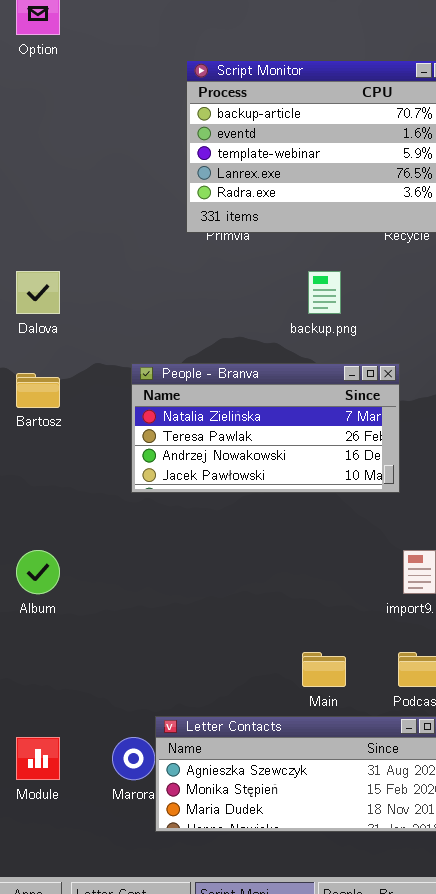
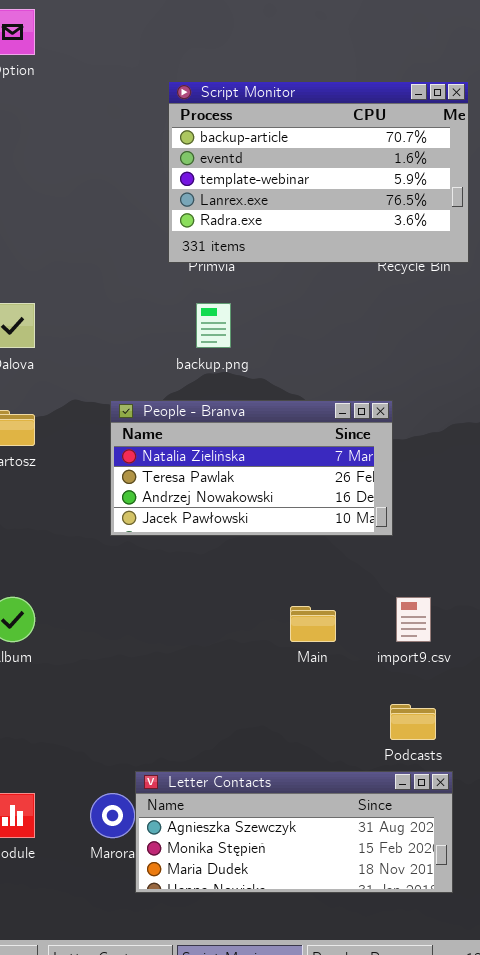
backup.png: [308,271,341,314] -> [196,303,231,348], moved
Main: [302,652,346,687] -> [290,606,336,642], moved

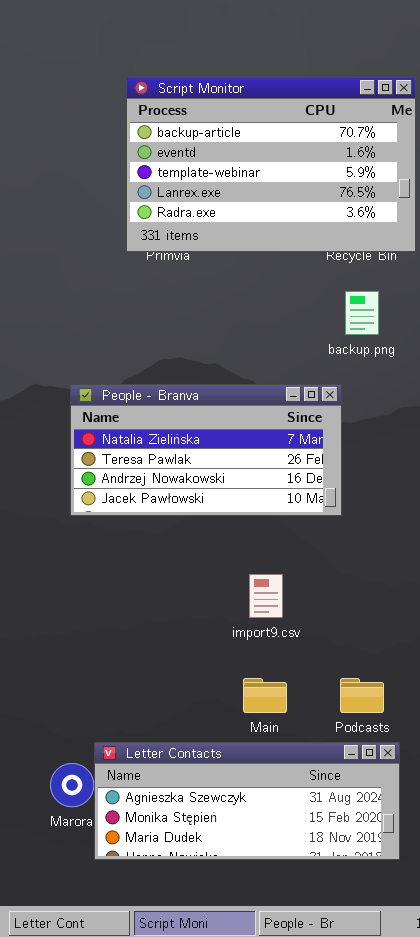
backup.png: [196,303,231,348] -> [345,291,379,335], moved
import9.csv: [396,597,431,642] -> [249,574,283,618], moved
Main: [290,606,336,642] -> [243,678,287,713], moved

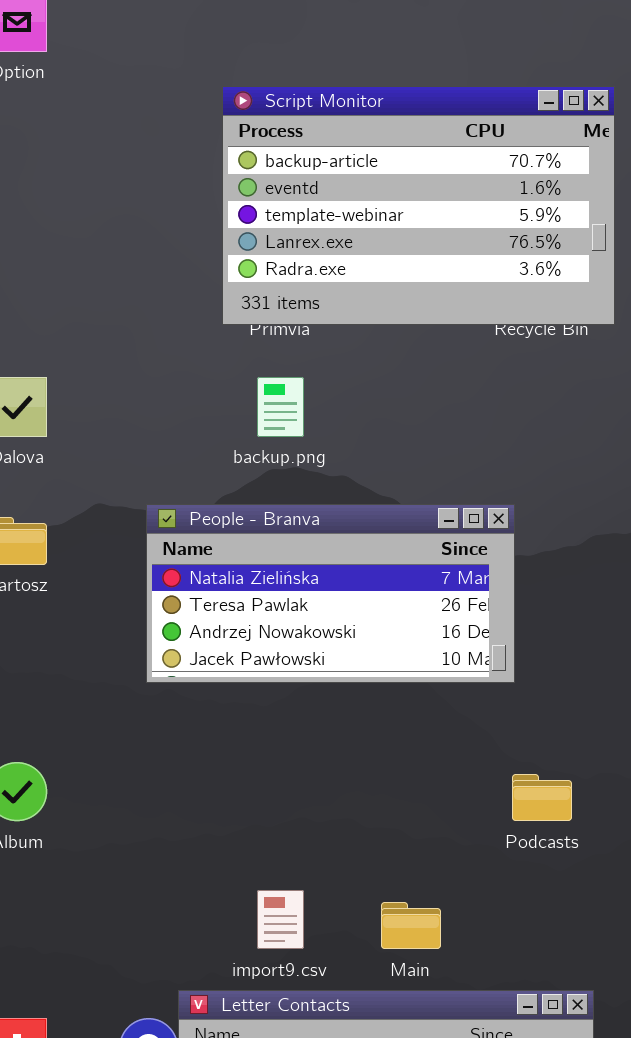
backup.png: [345,291,379,335] -> [257,377,304,437], moved
import9.csv: [249,574,283,618] -> [257,890,304,949], moved
Podcasts: [340,678,384,713] -> [512,774,572,821], moved

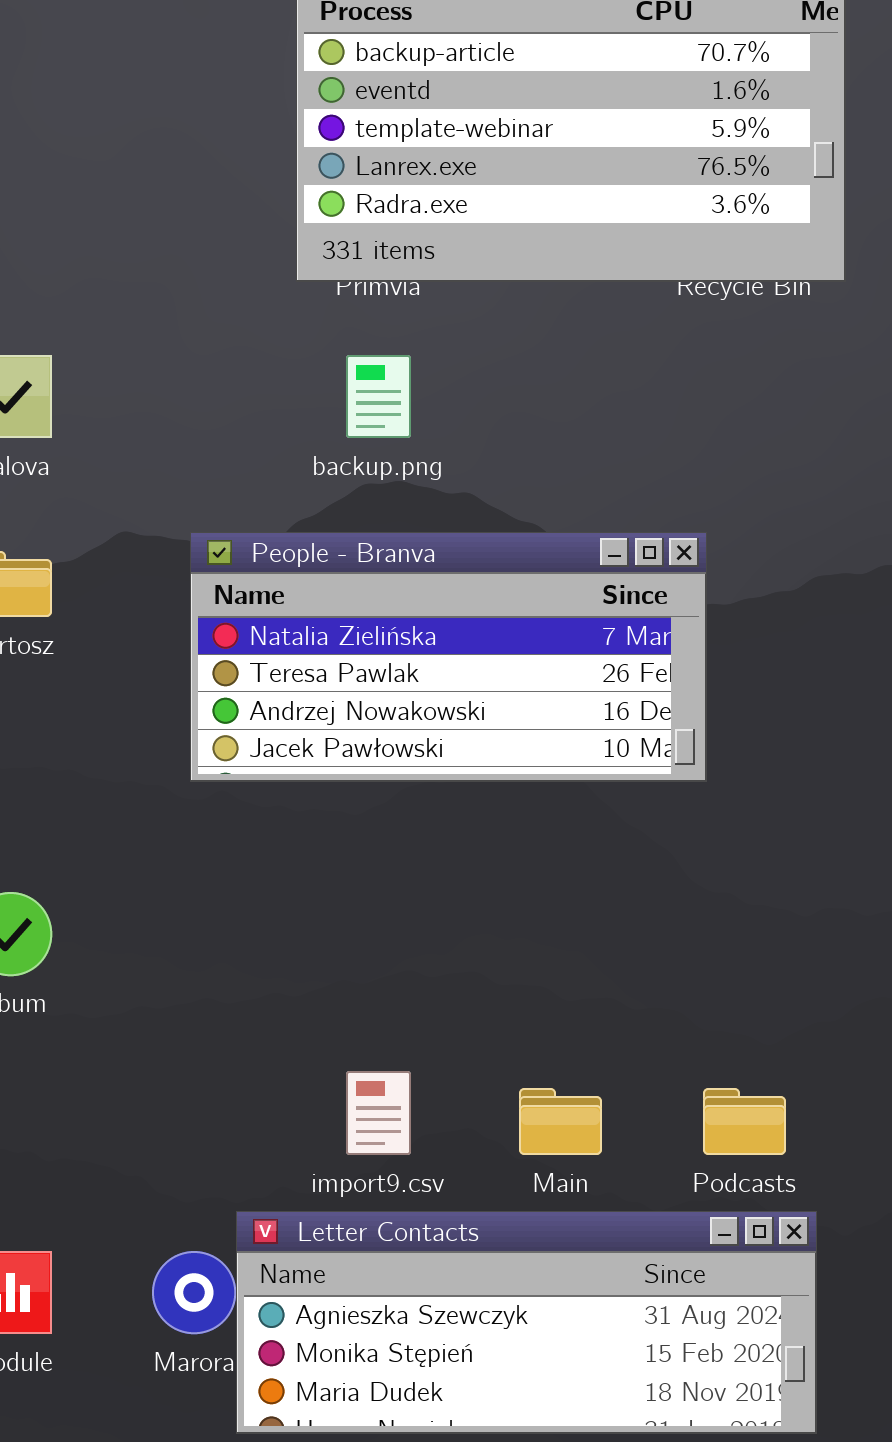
Podcasts: [512,774,572,821] -> [703,1088,786,1155], moved

